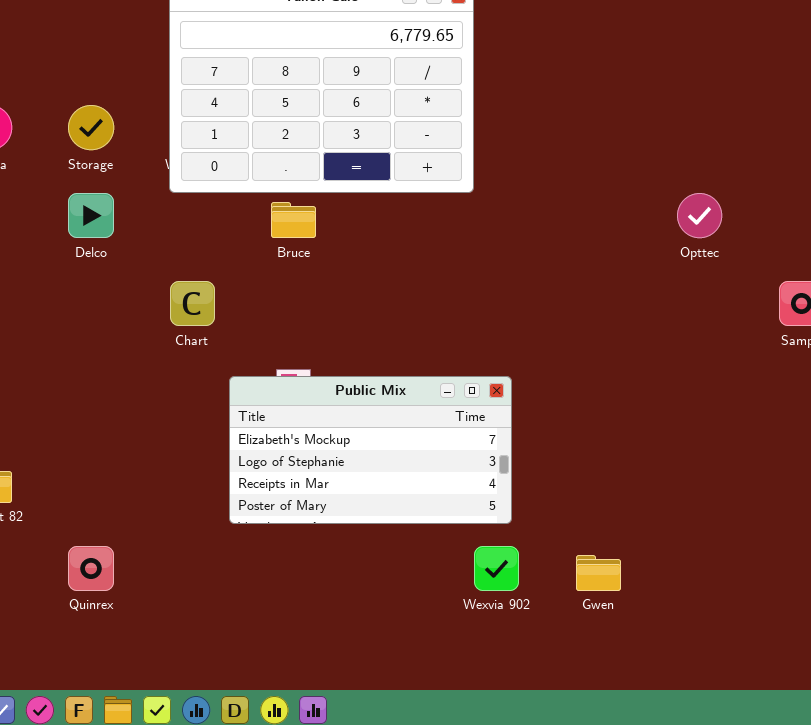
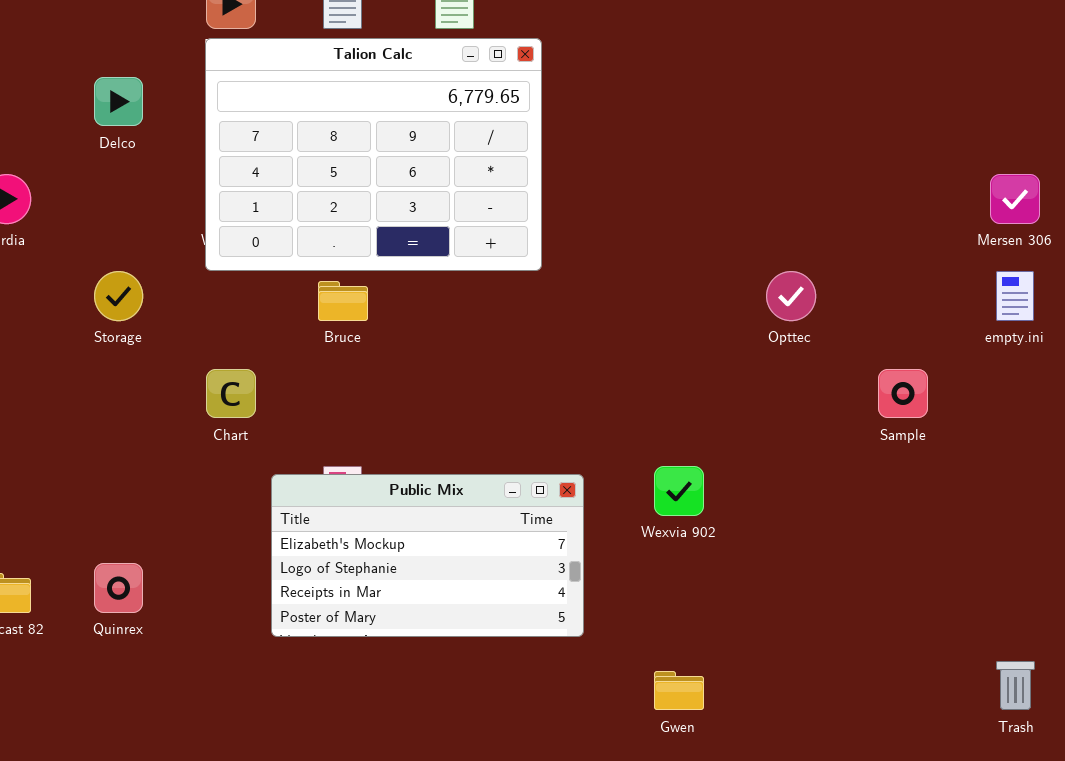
Storage: [68,105,114,150] -> [94,271,143,321], moved
Delco: [68,193,114,238] -> [94,77,143,126], moved
Quinrex: [68,546,114,591] -> [94,563,143,613], moved
Wexvia 902: [474,546,519,591] -> [654,466,704,516], moved

